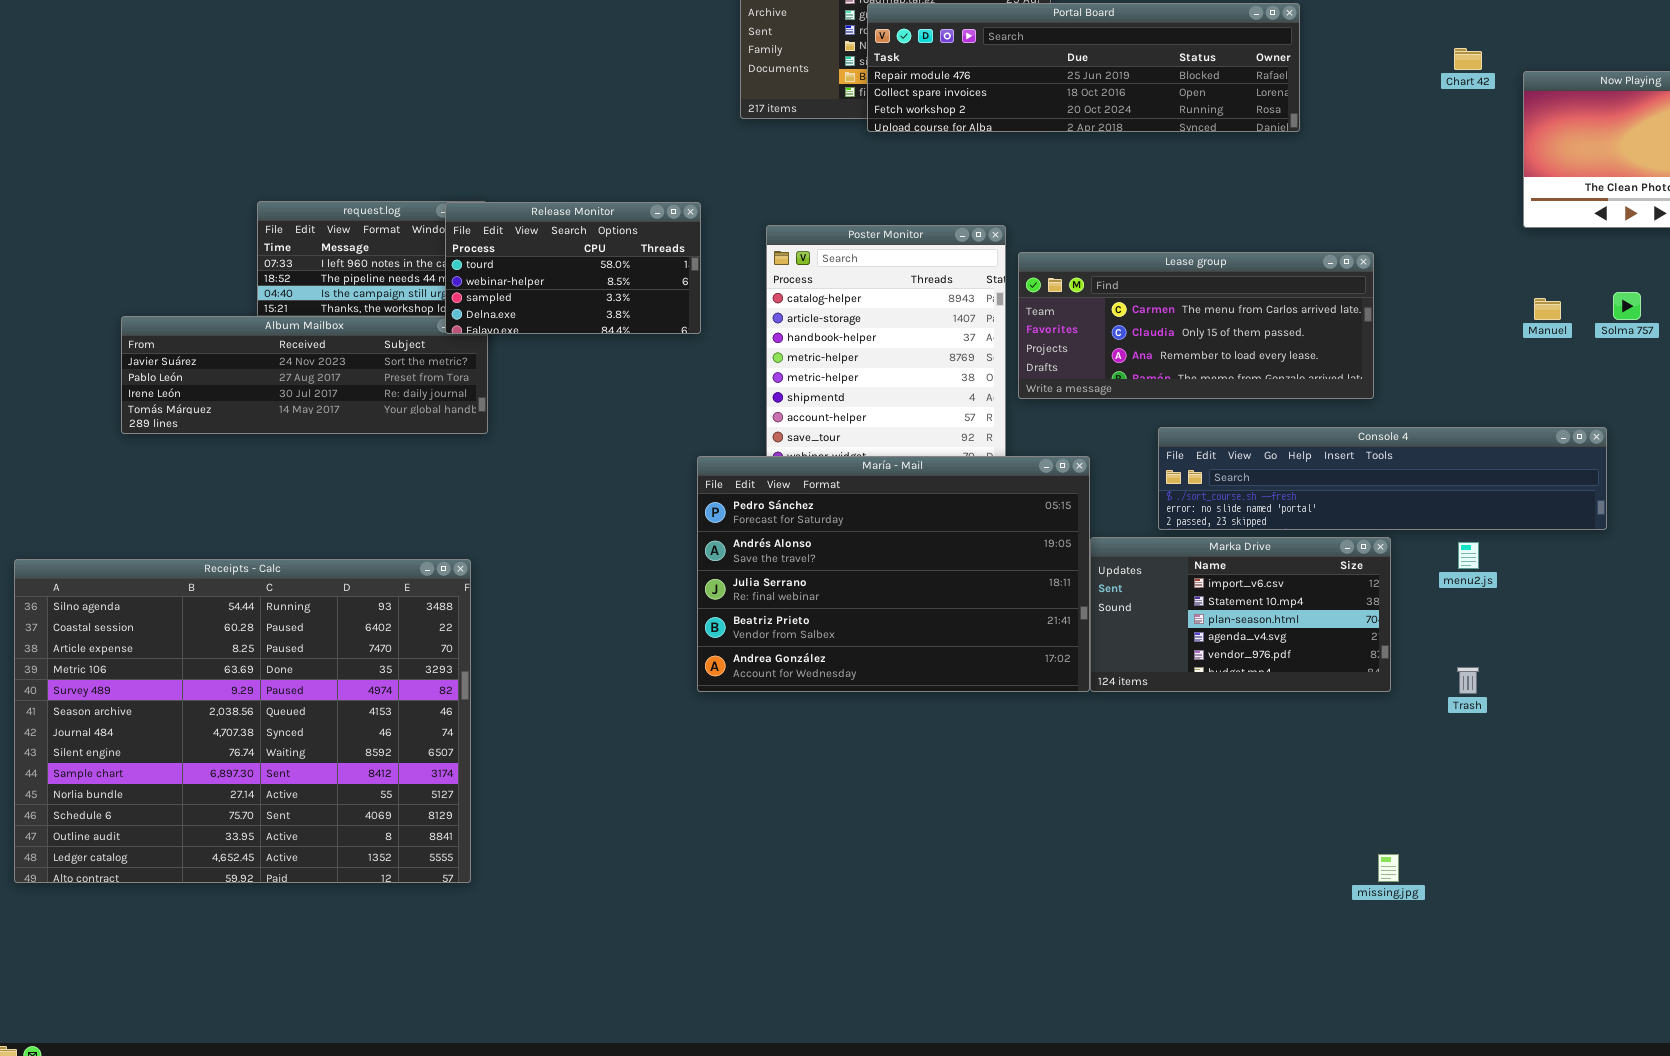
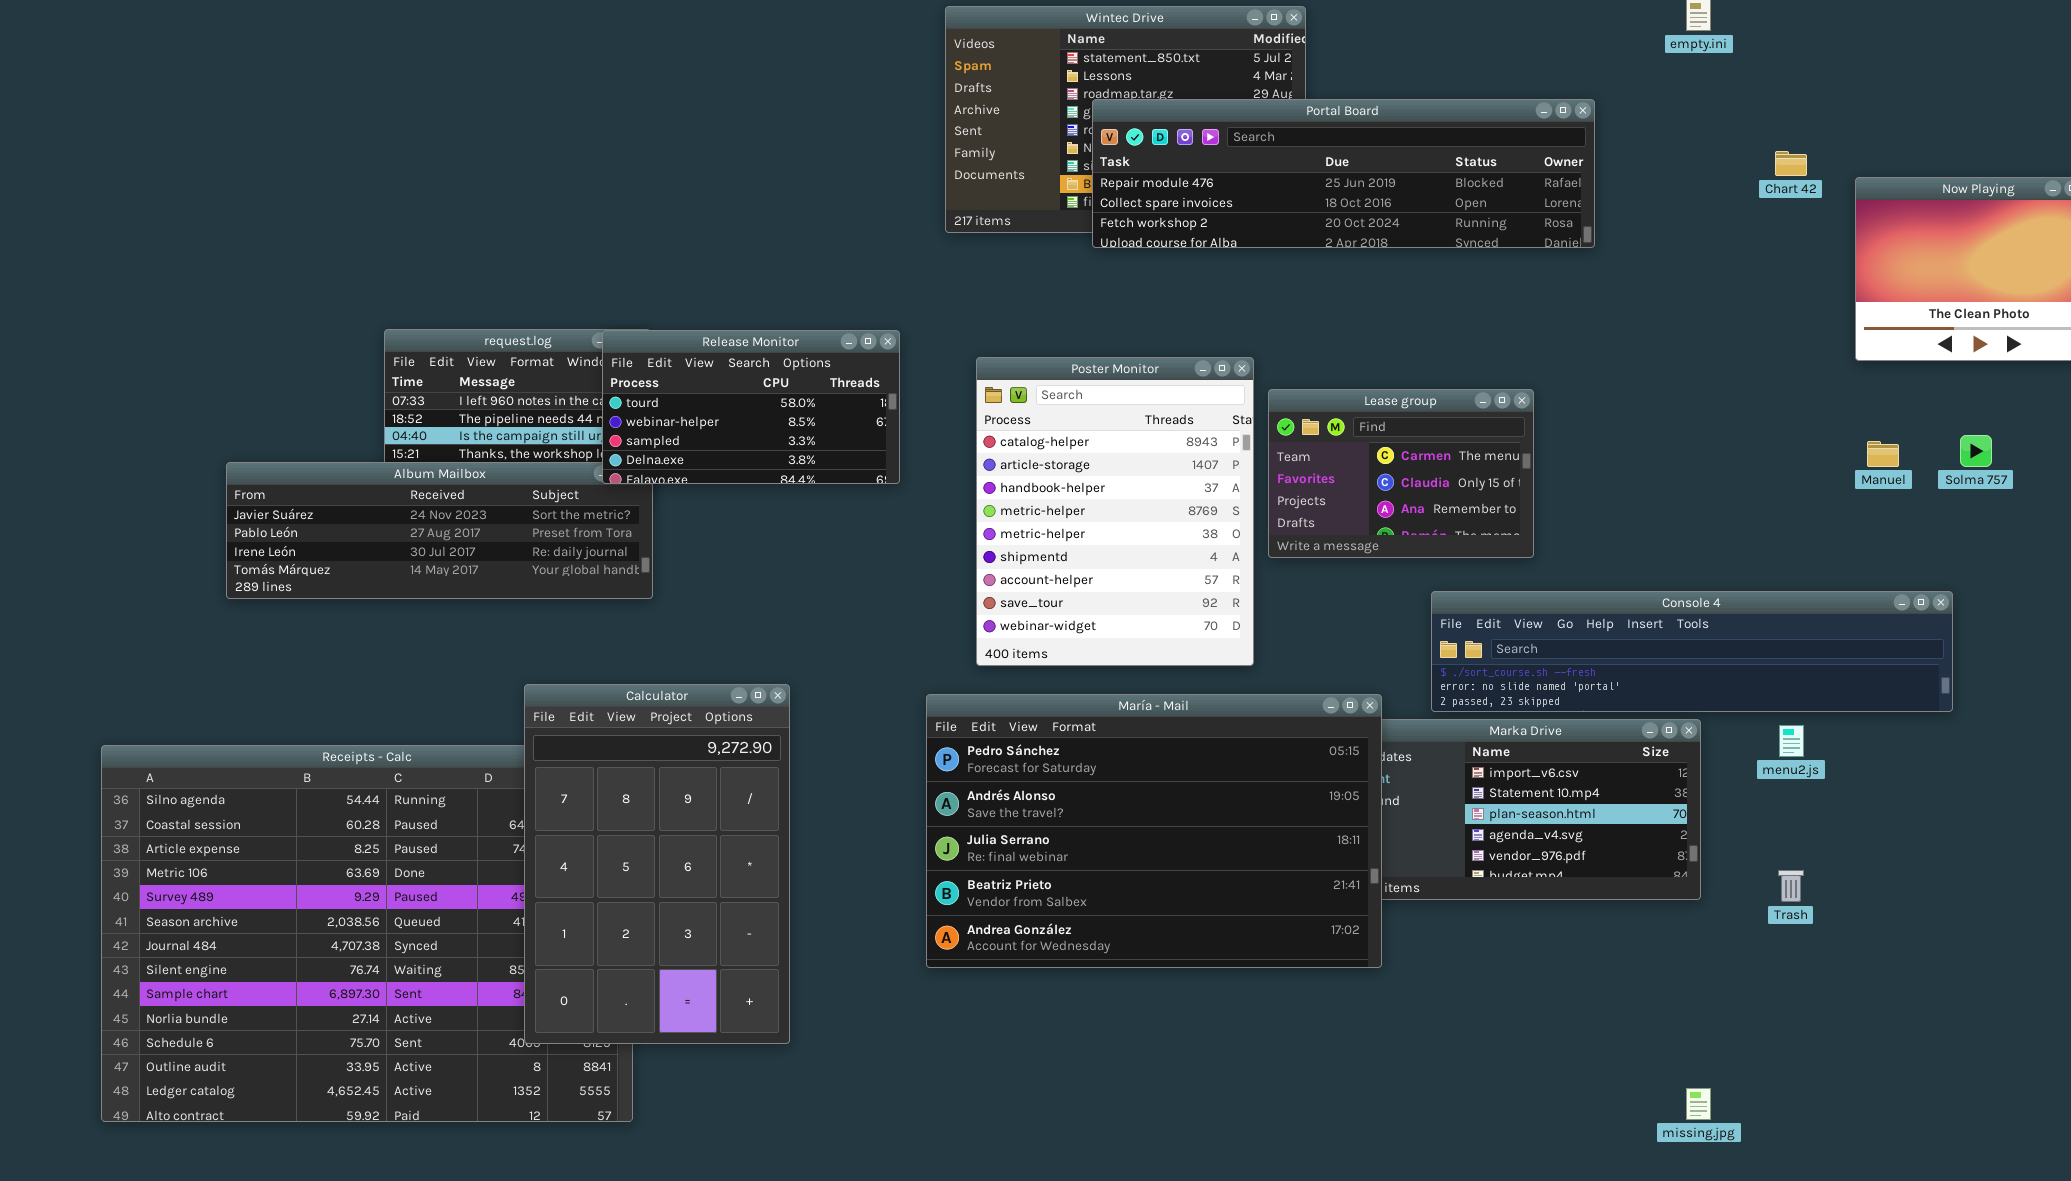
Lease group: [1018,252,1374,399] -> [1268,389,1534,558], resized
María - Mail: [697,456,1090,692] -> [926,694,1382,968], moved
Calculator: none -> [524,684,790,1044], opened

